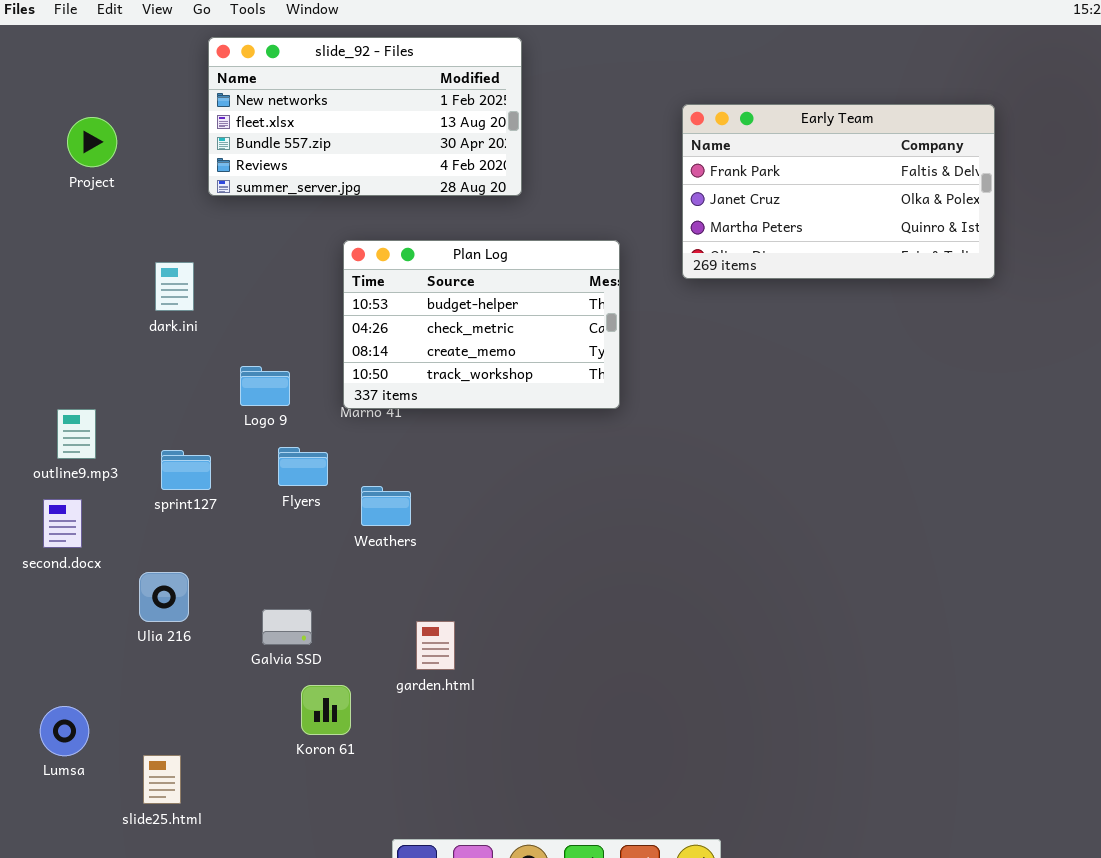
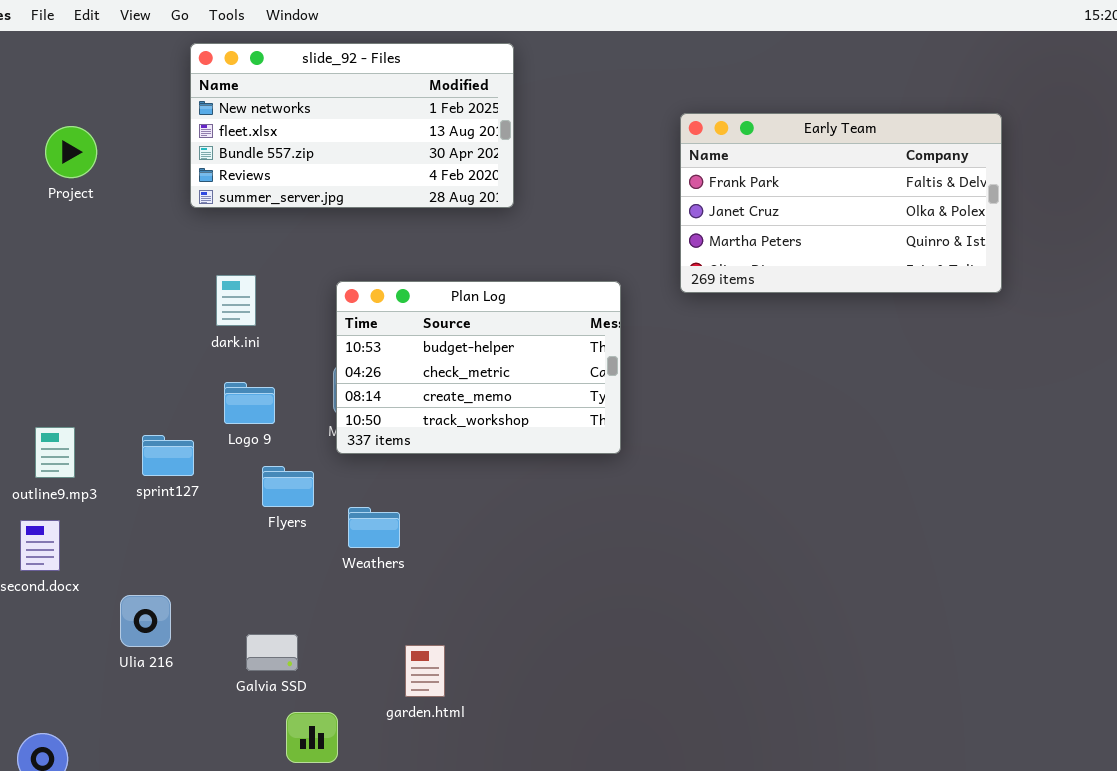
Plan Log: [343,240,620,409] -> [336,281,621,454], moved
dark.ini: [155,262,194,311] -> [216,275,256,326], moved
sprint127: [161,450,211,490] -> [142,435,194,476], moved

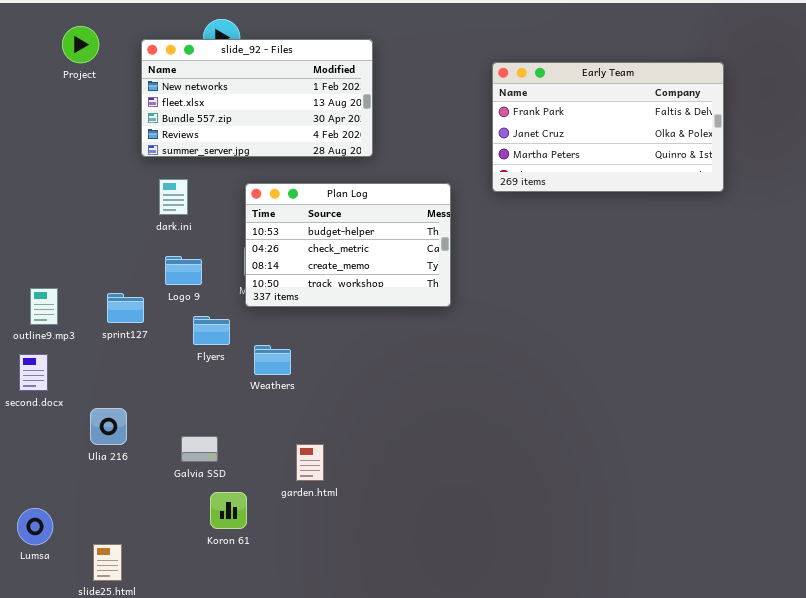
slide_92 - Files: [190,43,514,208] -> [141,39,373,157], moved
Project: [45,126,97,178] -> [62,26,99,63], moved

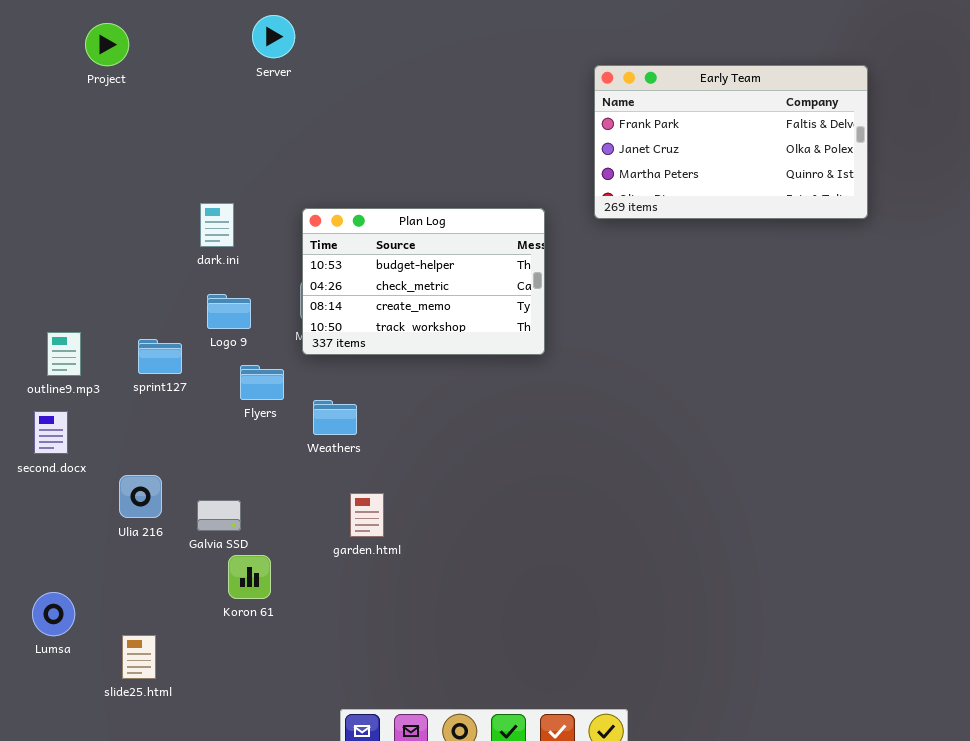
slide_92 - Files: [141,39,373,157] -> none, closed
Galvia SSD: [181,436,218,462] -> [197,500,241,531], moved
garden.html: [296,444,324,481] -> [350,493,384,537], moved
Koron 61: [210,492,247,529] -> [228,555,271,599], moved

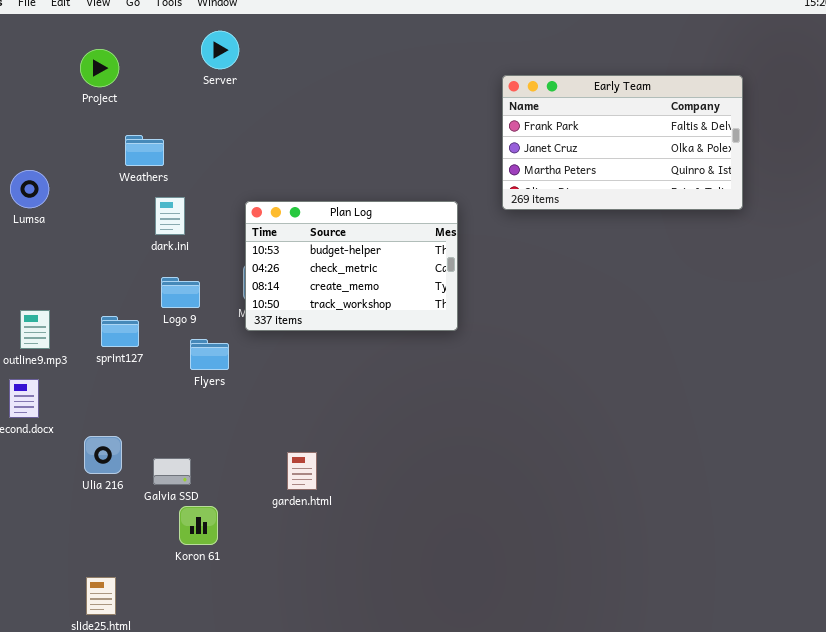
Project: [85,23,129,66] -> [80,49,119,87], moved
Weathers: [313,400,357,435] -> [125,135,164,166], moved
Lumsa: [32,592,75,636] -> [10,170,49,208], moved

